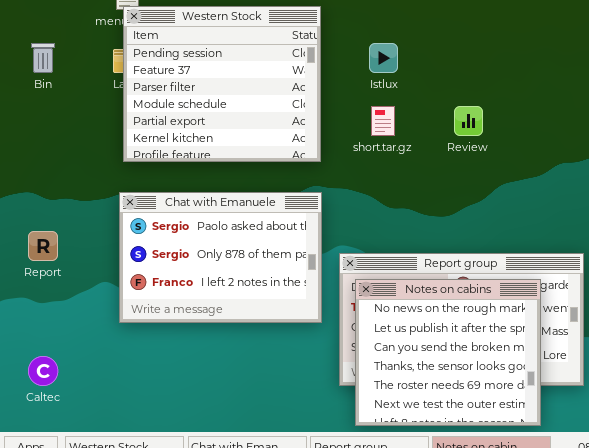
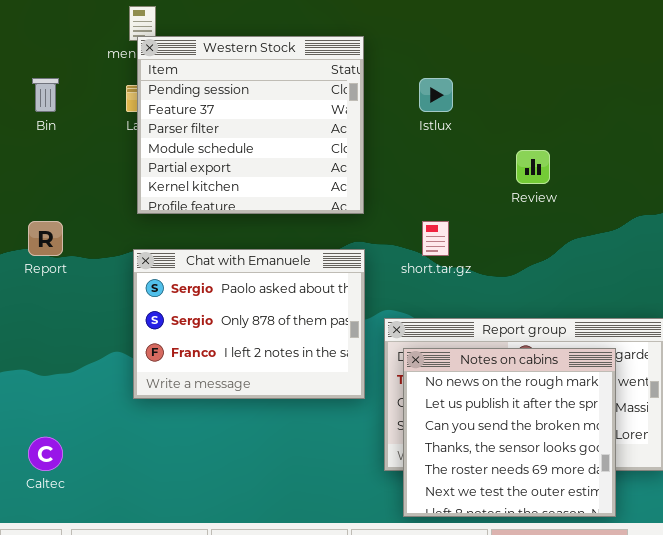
short.tar.gz: [371,106,395,136] -> [422,221,449,256], moved
Report: [28,231,58,261] -> [28,221,63,256], moved

